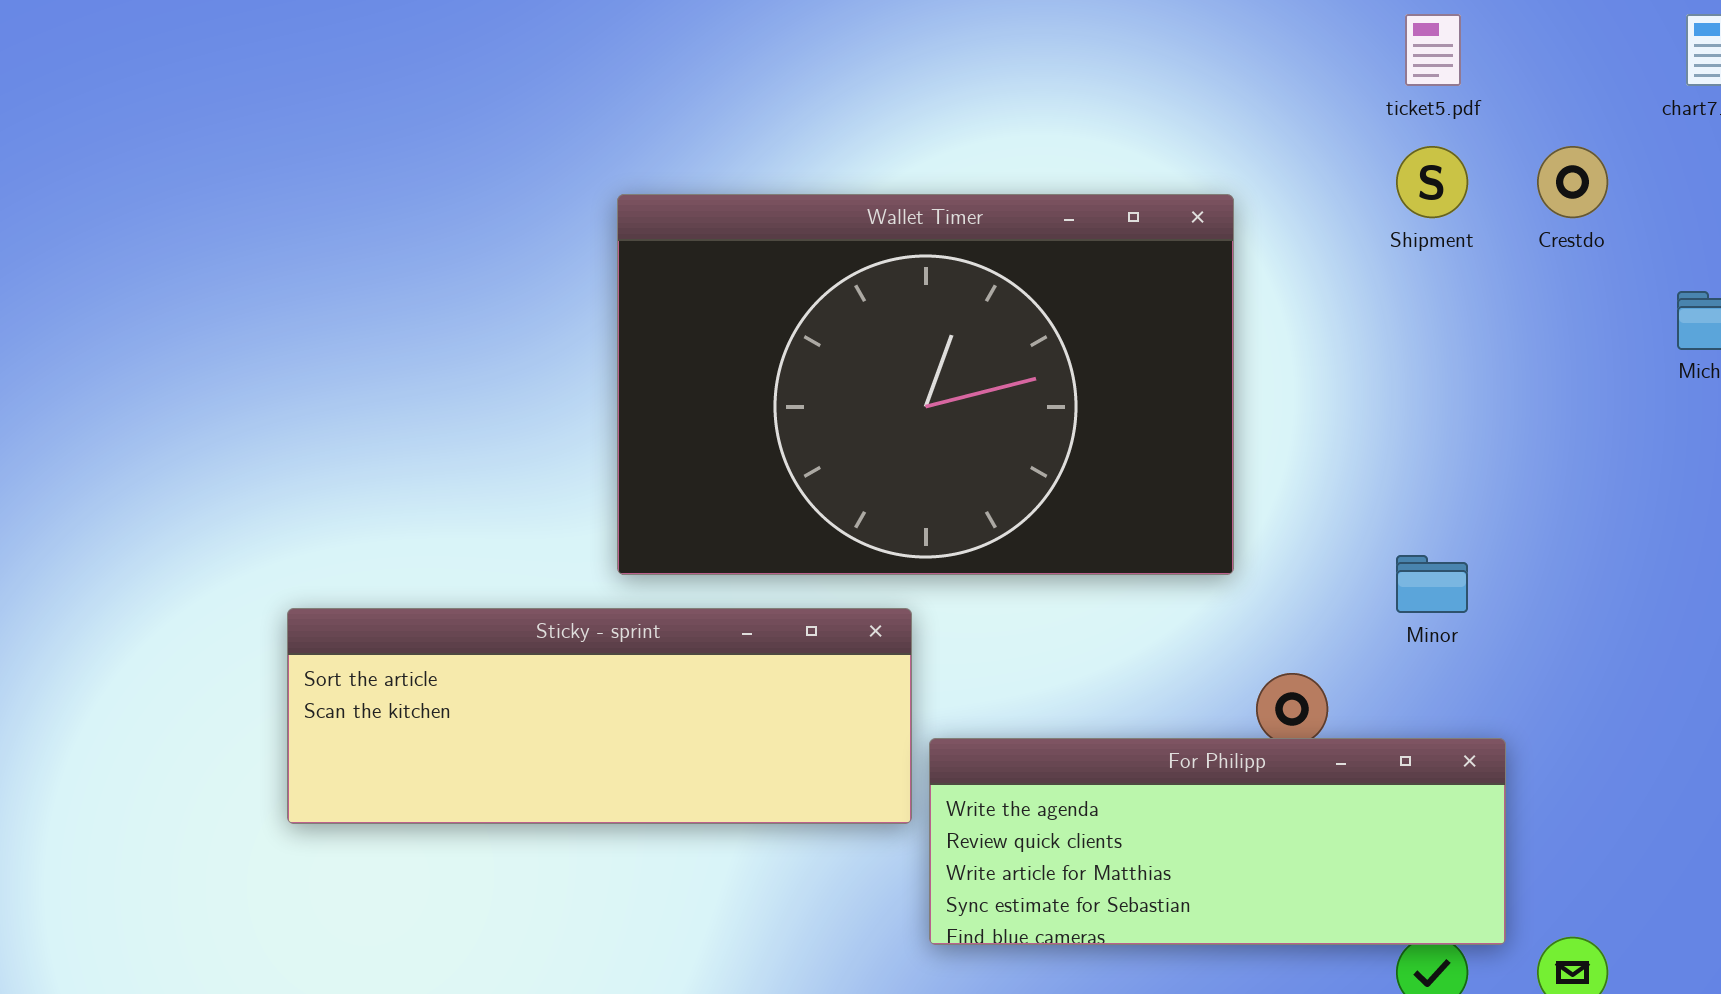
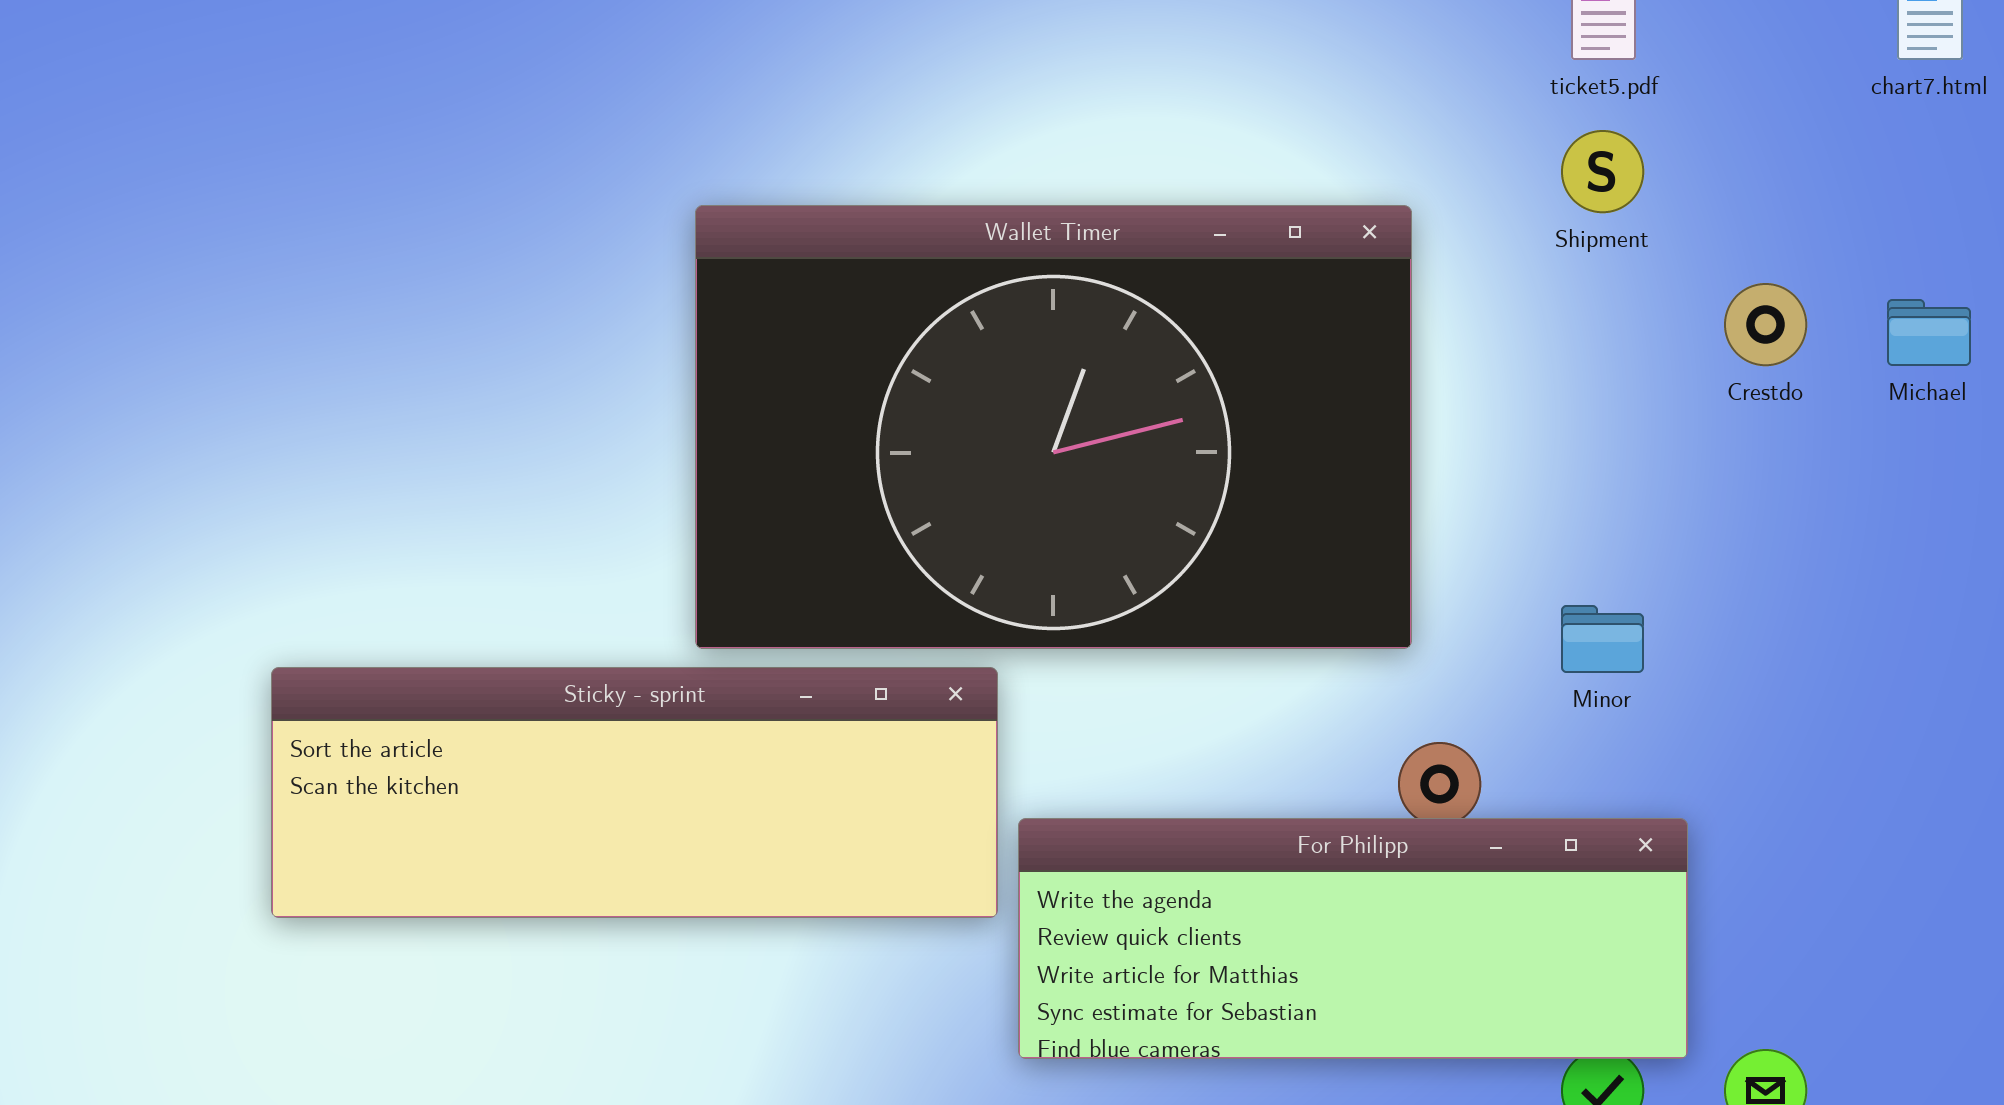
Crestdo: [1537,146,1608,218] -> [1724,283,1807,366], moved
Wallet Timer: [617,194,1234,575] -> [695,205,1412,649], moved

